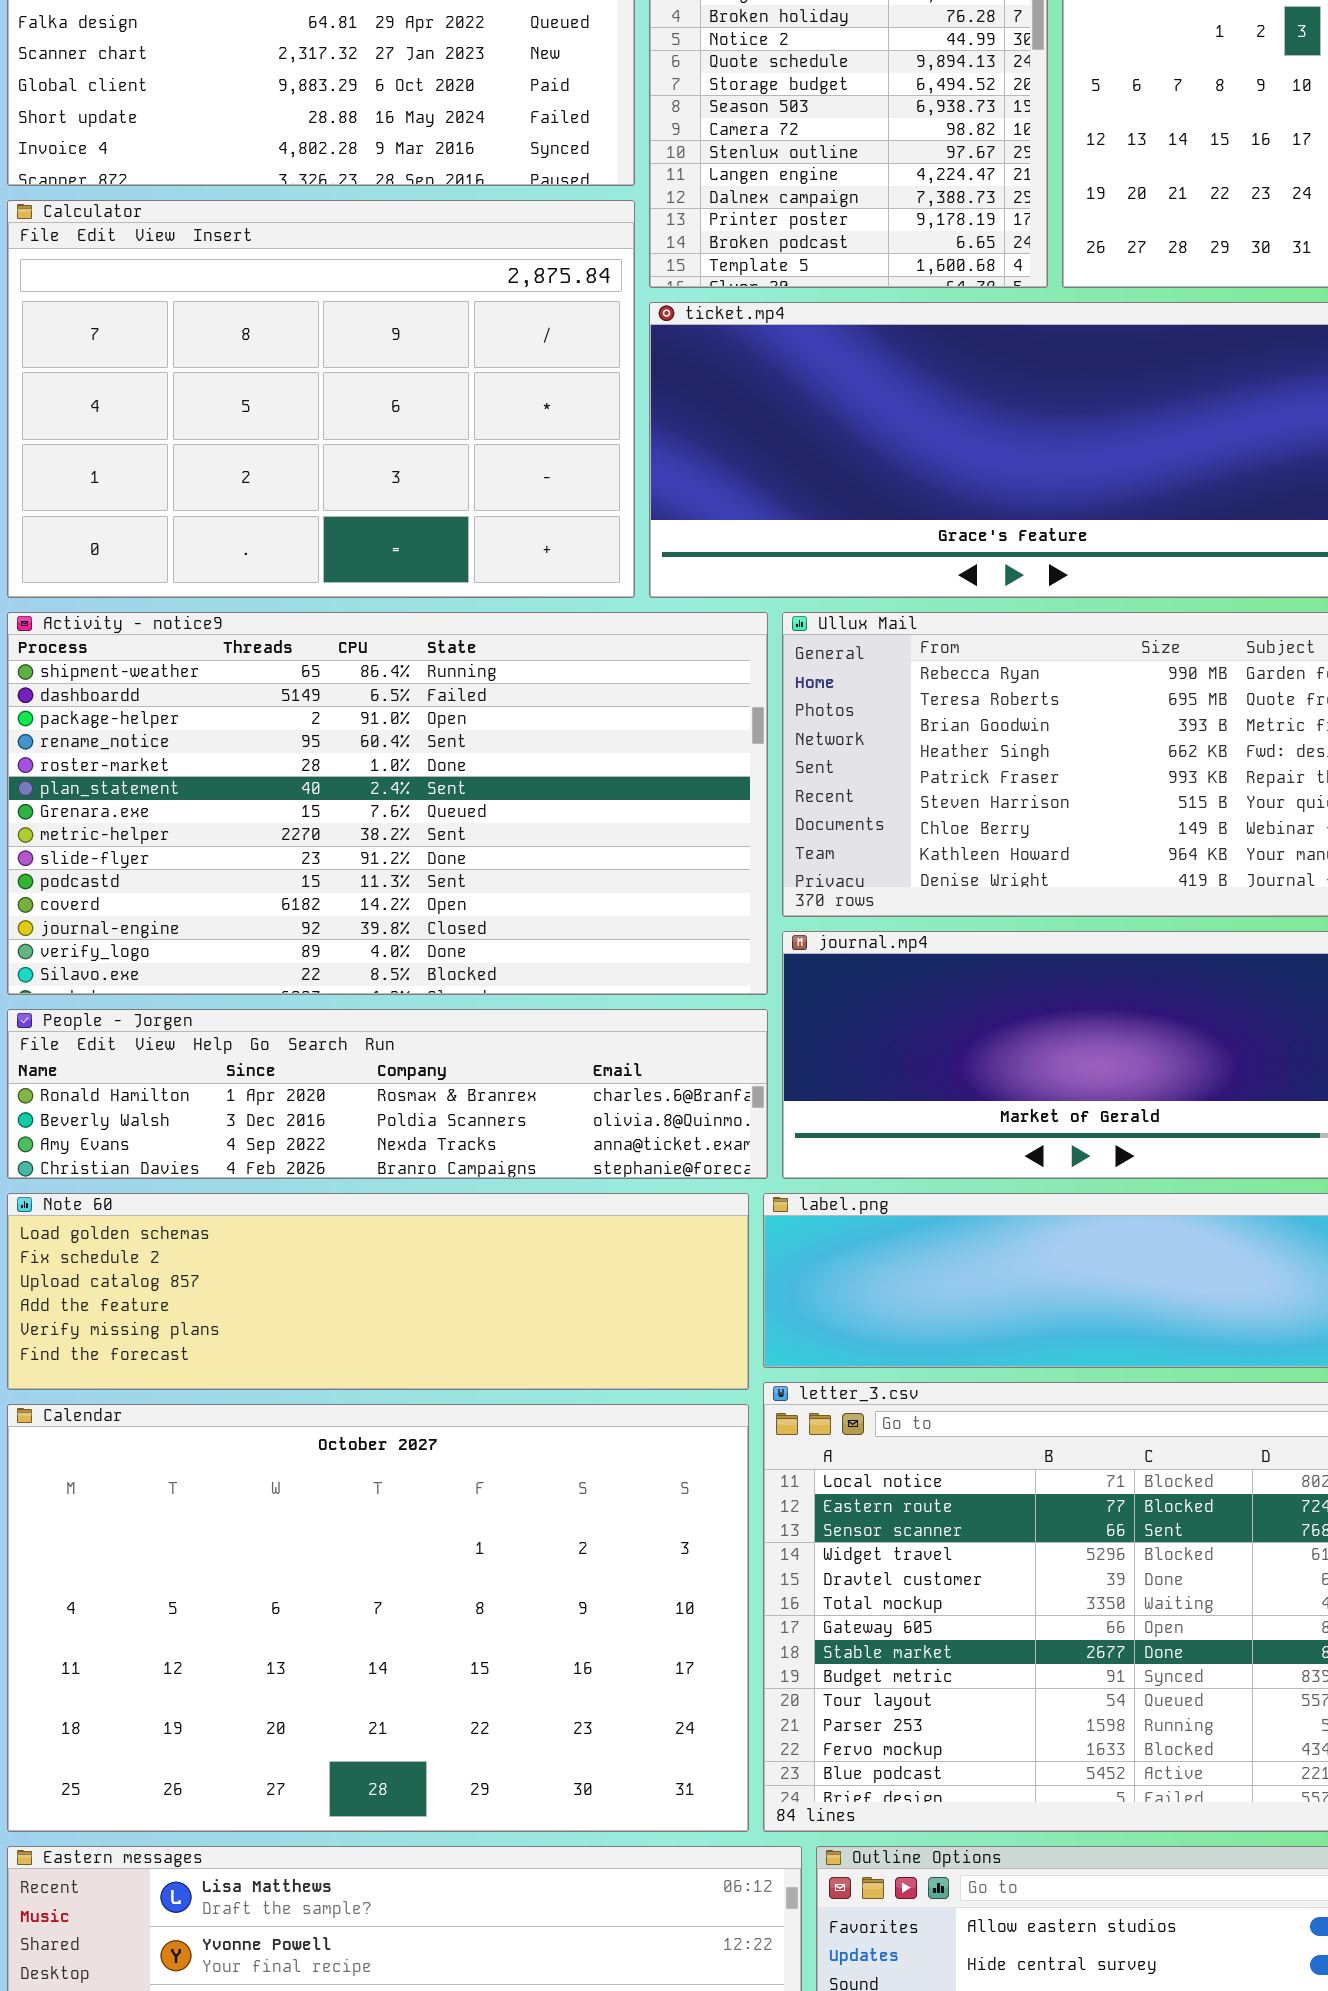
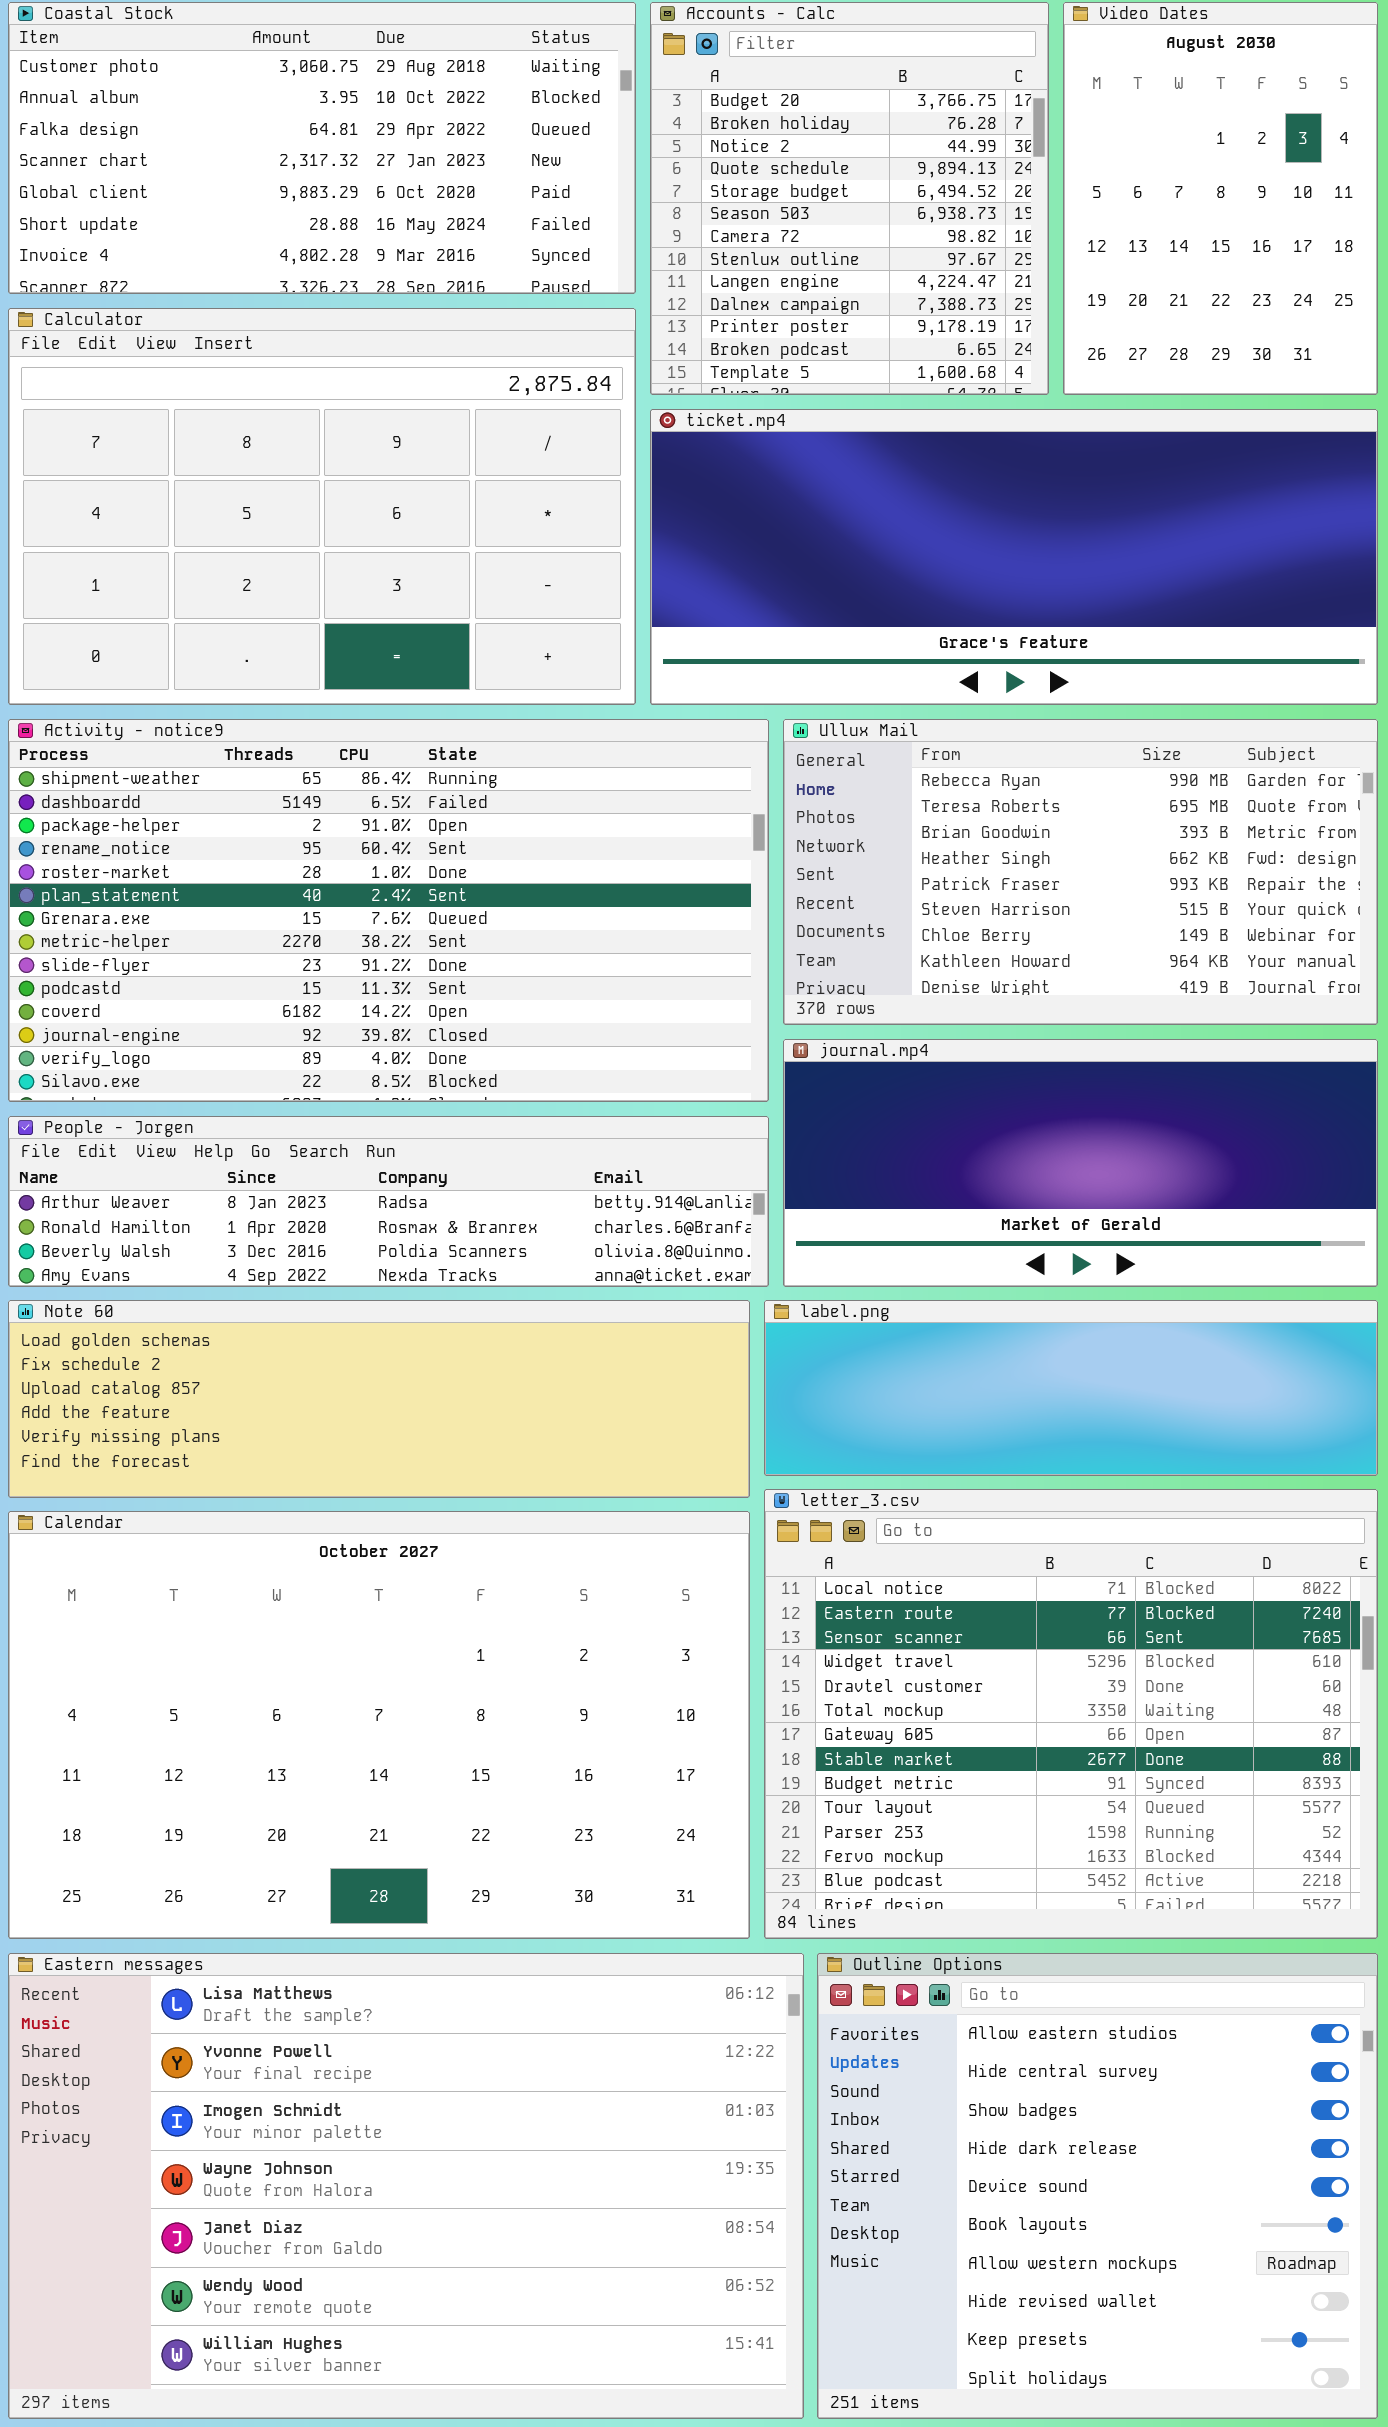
People - Jorgen: [7,1009,768,1179] -> [8,1116,769,1287], scrolled up 1 row

